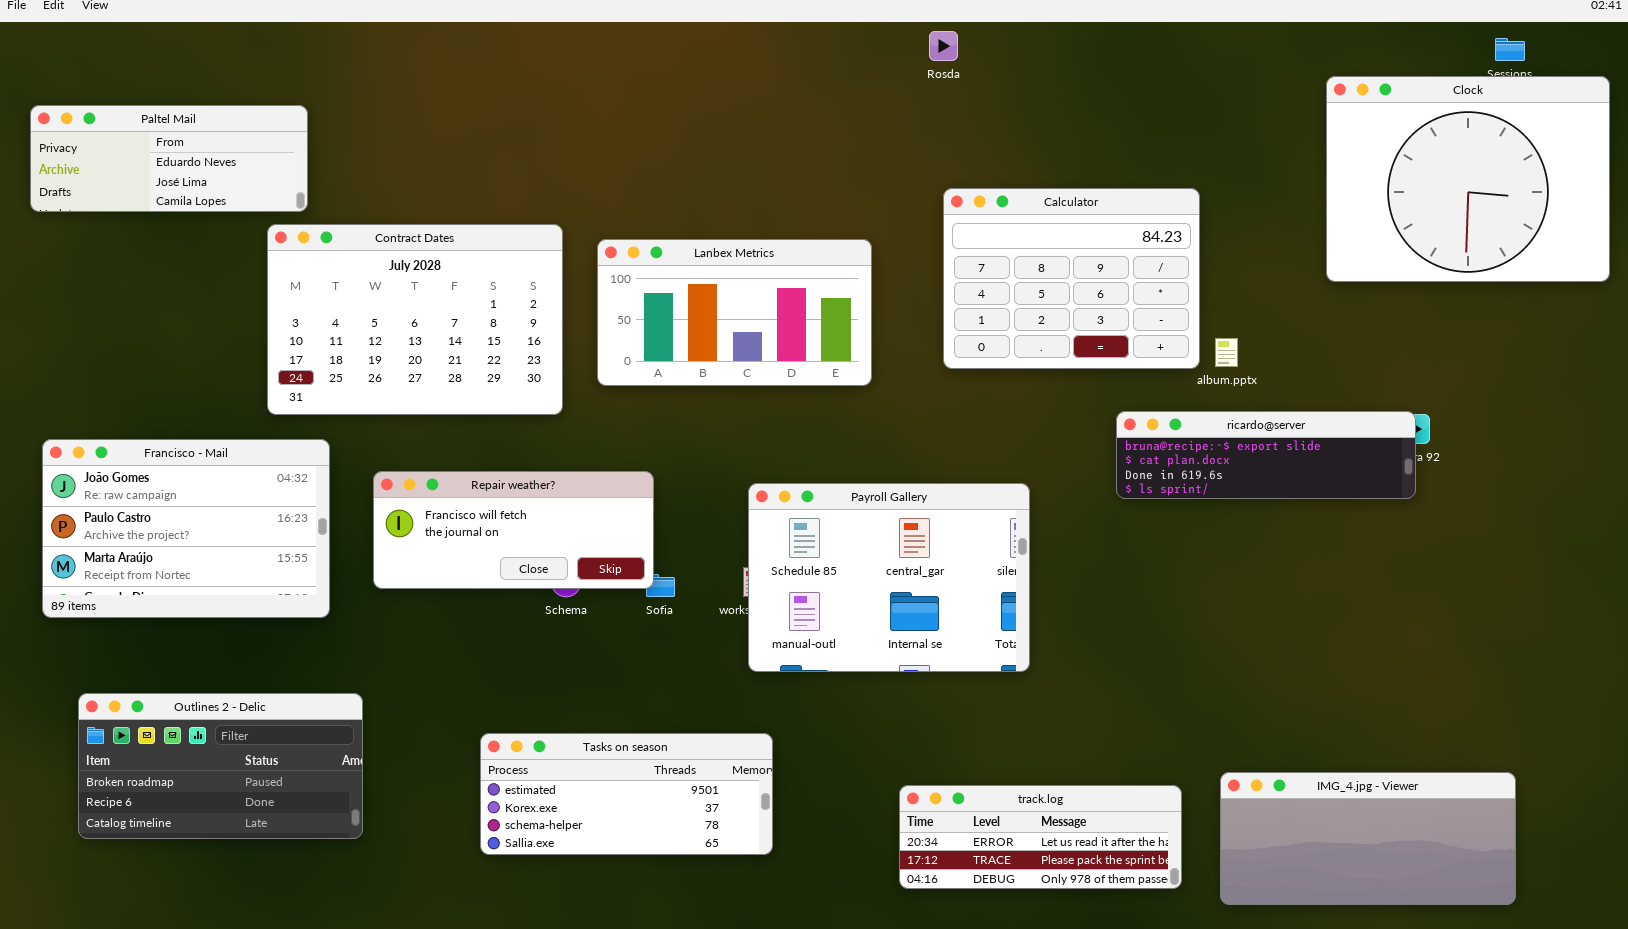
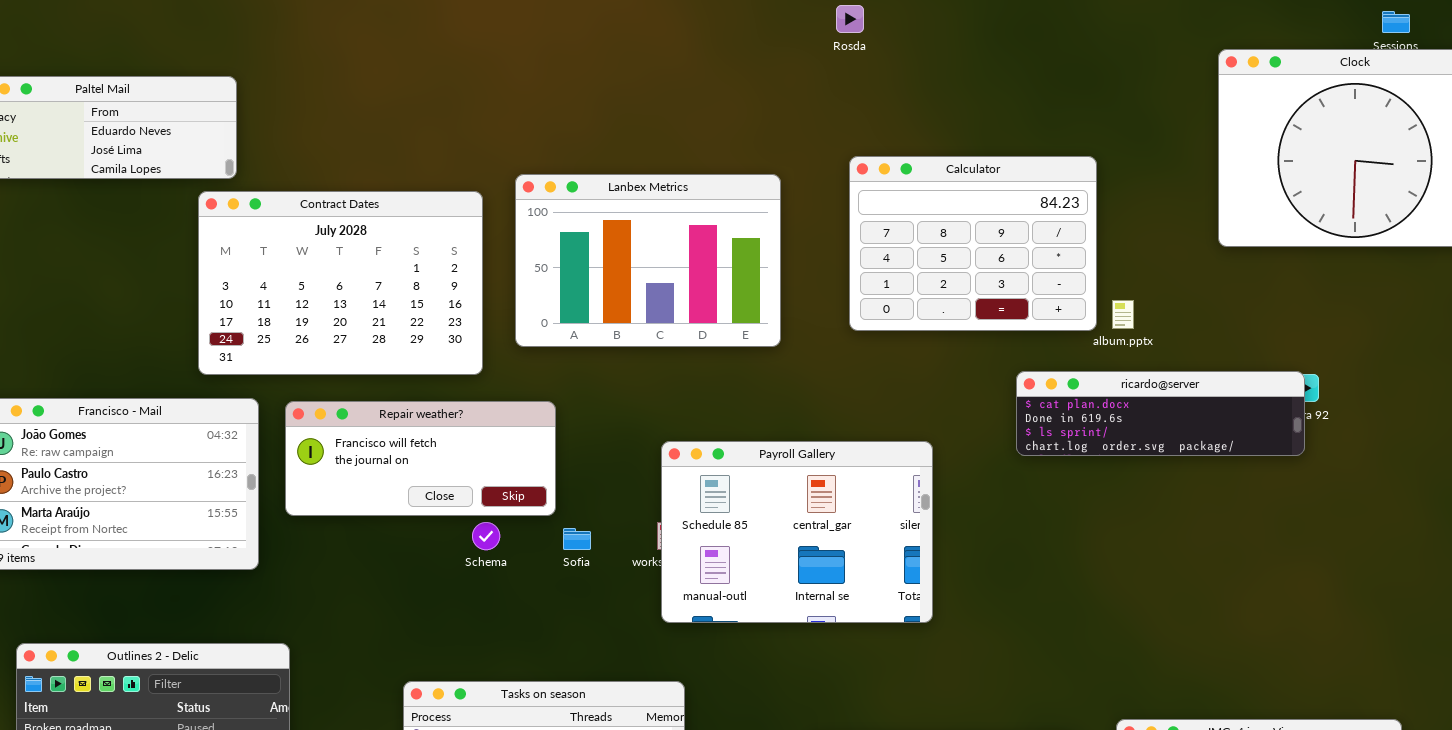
Lanbex Metrics: [597,239,872,386] -> [515,174,781,347], resized
ricardo@server: [1116,411,1416,499] -> [1016,371,1305,456], scrolled down 1 row
Repair weather?: [373,471,654,589] -> [285,401,556,516], moved

